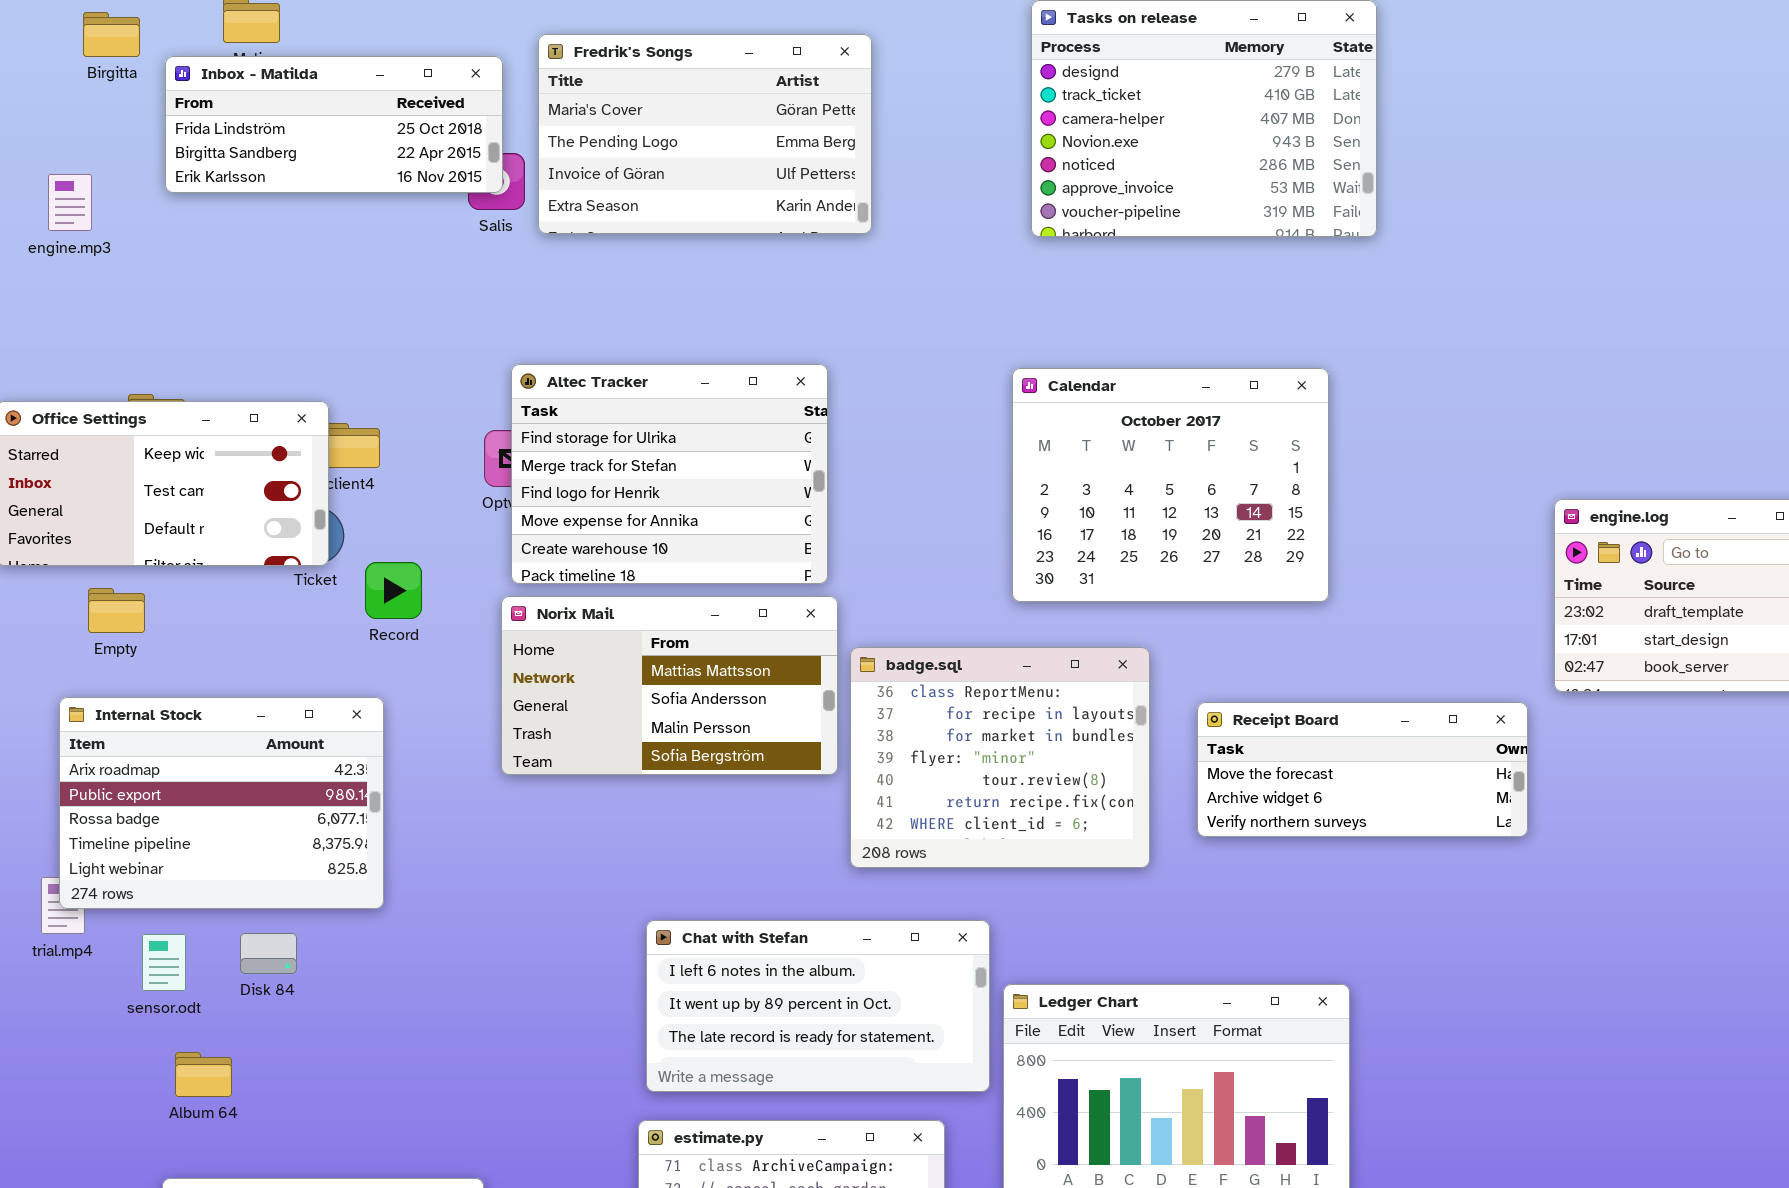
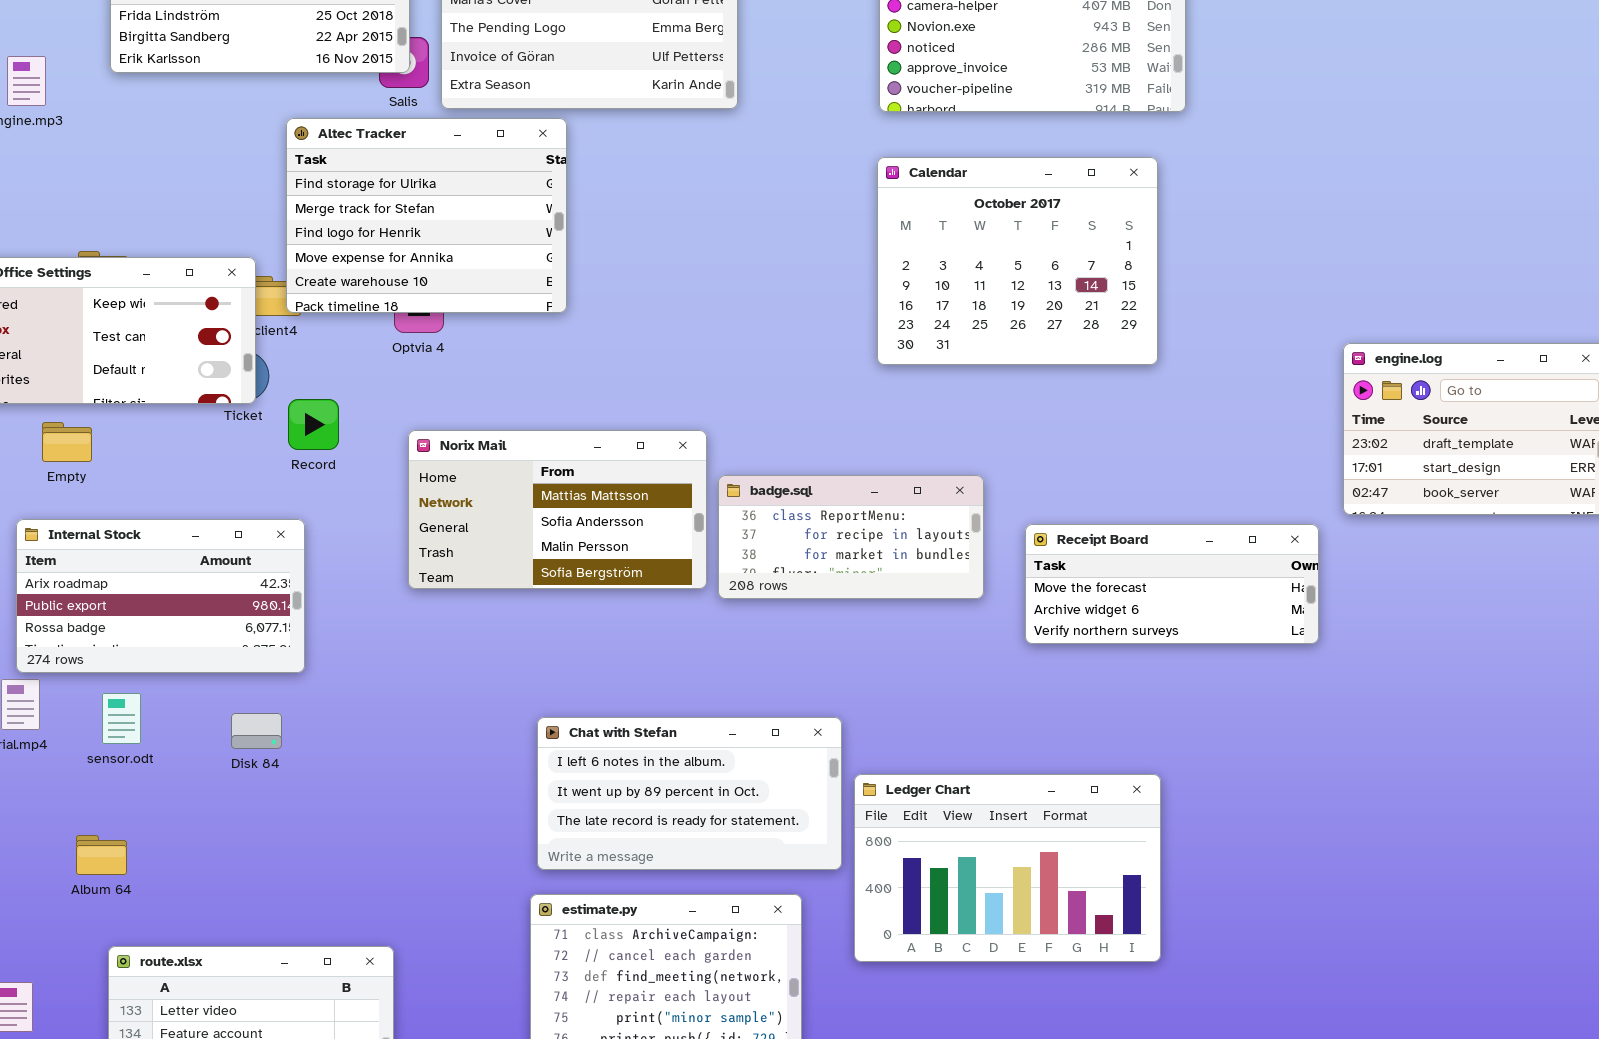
Altec Tracker: [511,364,828,584] -> [286,118,567,313], moved
Calendar: [1012,368,1329,602] -> [877,157,1158,365], moved
badge.sql: [850,647,1150,868] -> [718,475,984,599], resized
Internal Stock: [59,697,384,909] -> [16,519,305,673], resized
Disk 84: [240,933,297,974] -> [231,713,282,749], moved
sensor.odt: [142,934,186,991] -> [102,693,141,744], moved
Album 64: [175,1052,232,1097] -> [76,835,127,875], moved

